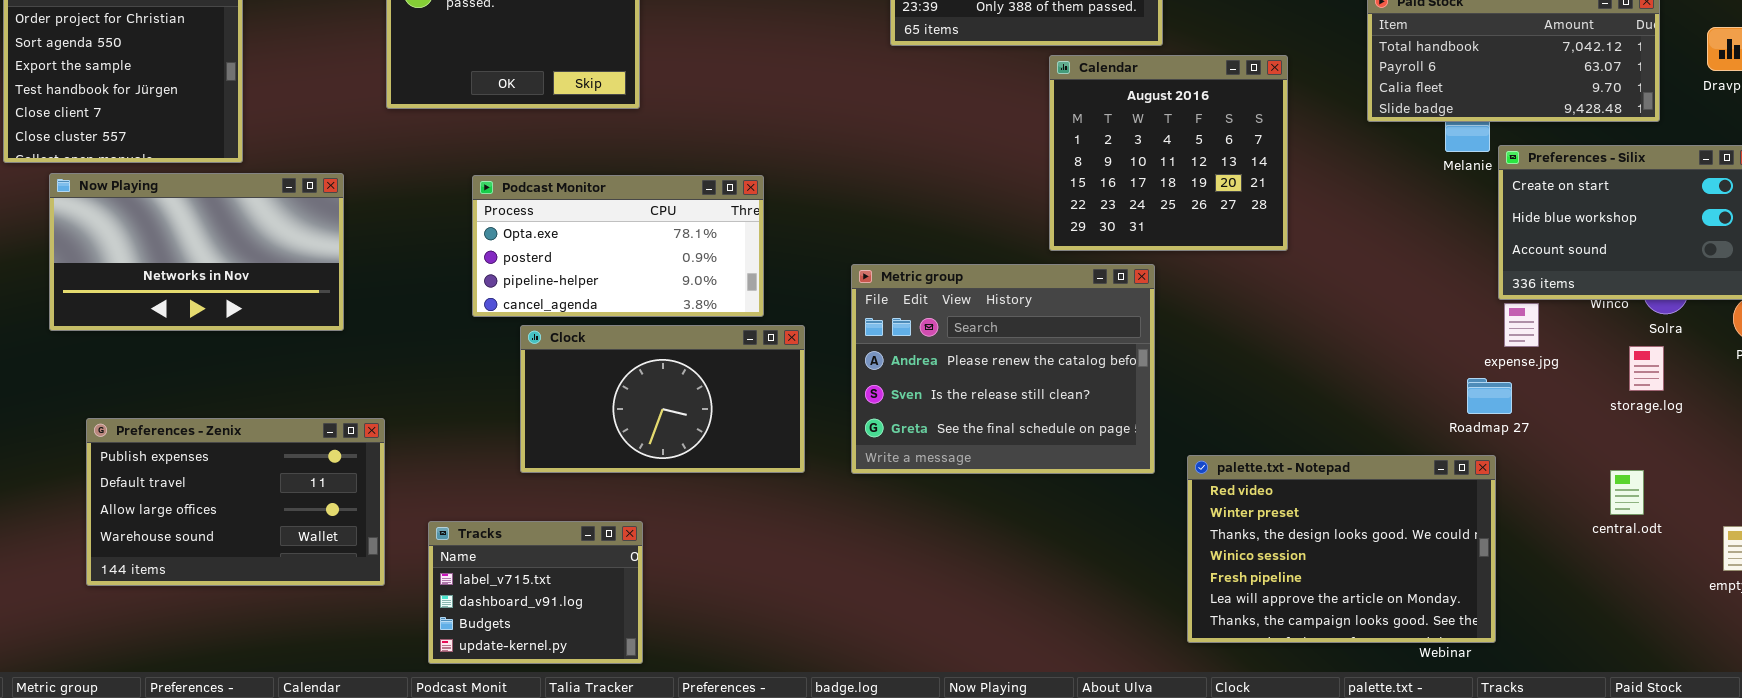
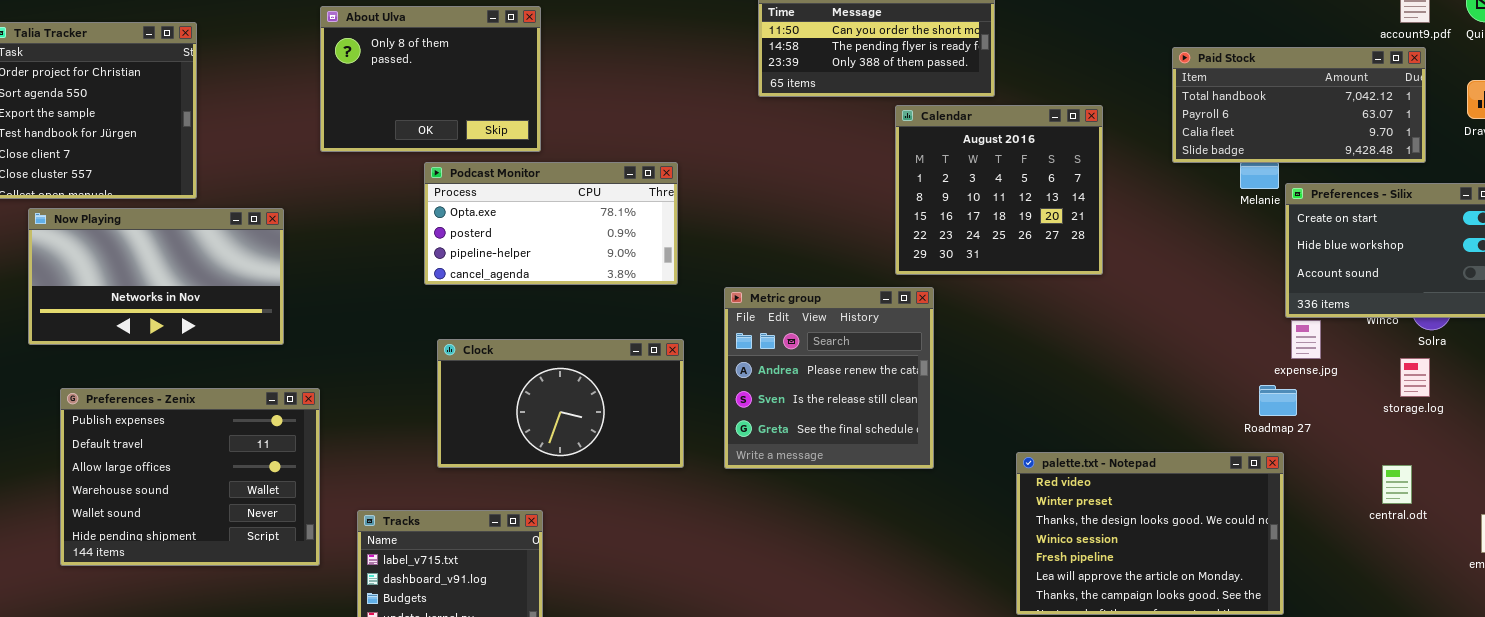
Podcast Monitor: [472,175,764,317] -> [424,162,678,285], moved
Metric group: [851,264,1155,474] -> [724,287,934,469], resized
Preferences - Zenix: [86,418,385,586] -> [60,388,320,566], resized

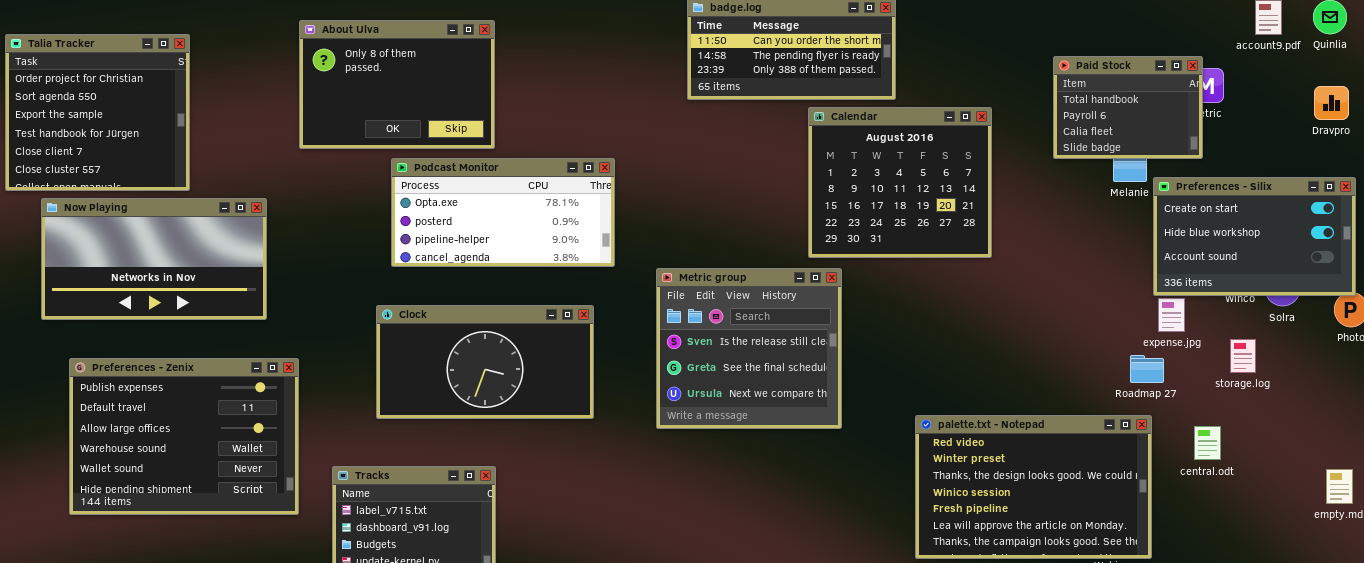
Paid Stock: [1172,47,1426,163] -> [1053,56,1203,159], resized
Metric group: [724,287,934,469] -> [656,268,842,429], scrolled down 1 row
Clock: [437,339,684,468] -> [376,305,594,419], moved
storage.log: [1400,358,1430,397] -> [1230,339,1256,373], moved
central.odt: [1382,465,1412,504] -> [1194,426,1221,460], moved

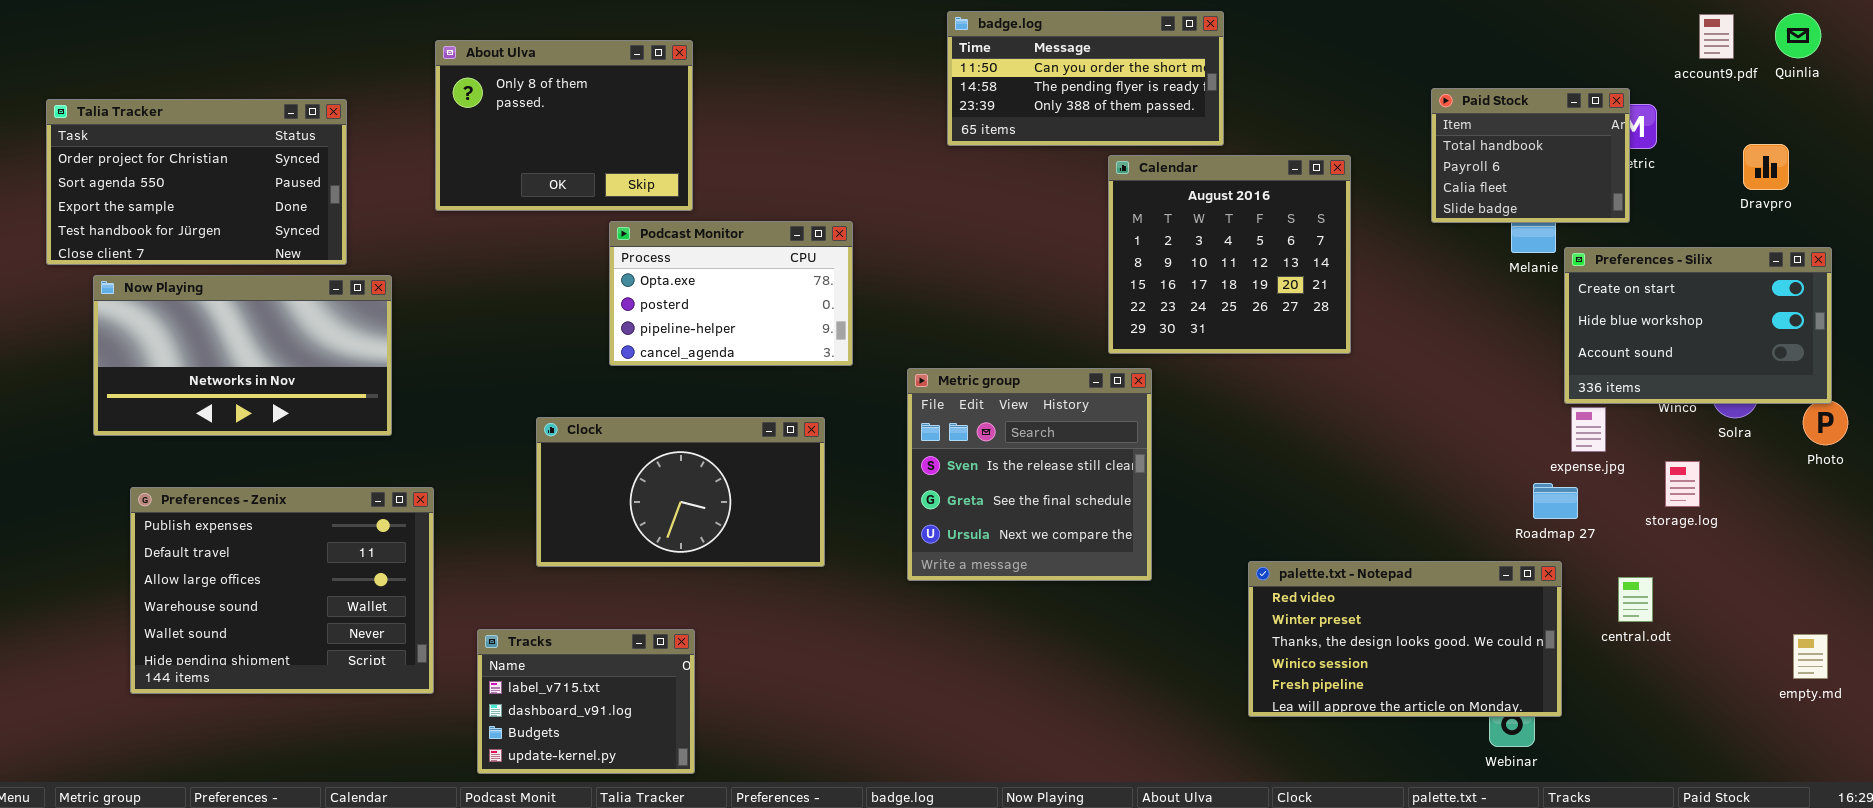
Talia Tracker: [5,34,190,191] -> [46,99,347,265], resized
Dravpro: [1314,86,1349,120] -> [1743,144,1789,190], moved
Podcast Monitor: [391,158,615,267] -> [609,221,853,366], resized
palette.txt - Notepad: [915,415,1152,559] -> [1248,561,1562,717], resized

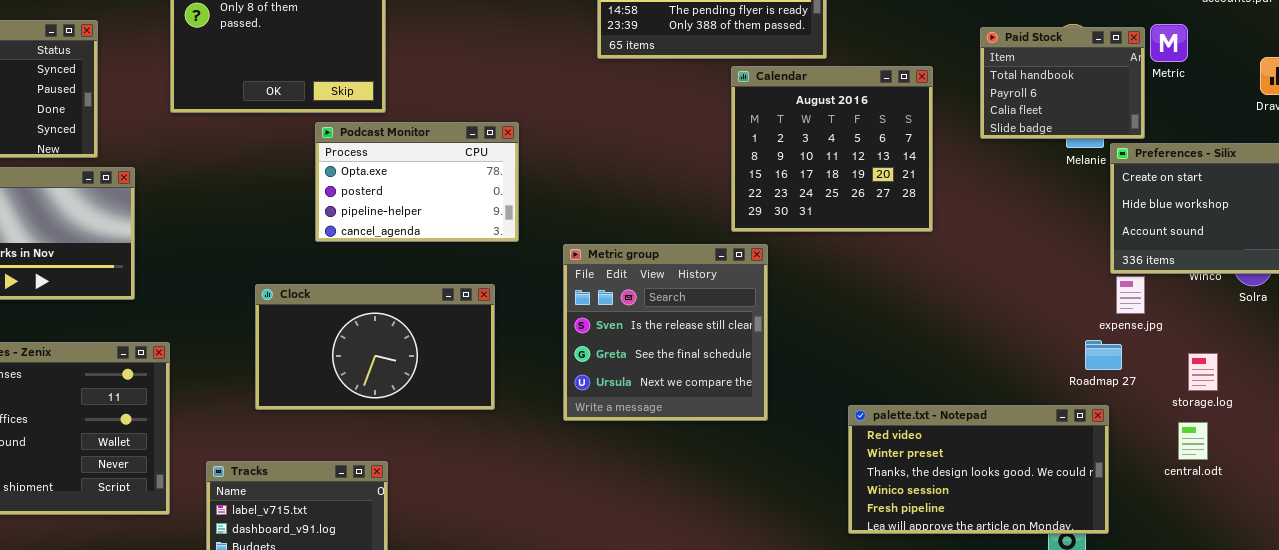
Paid Stock: [1431,88,1630,223] -> [980,27,1145,139], moved
storage.log: [1665,461,1700,507] -> [1188,353,1218,391], moved
central.odt: [1618,577,1653,622] -> [1178,422,1208,460], moved

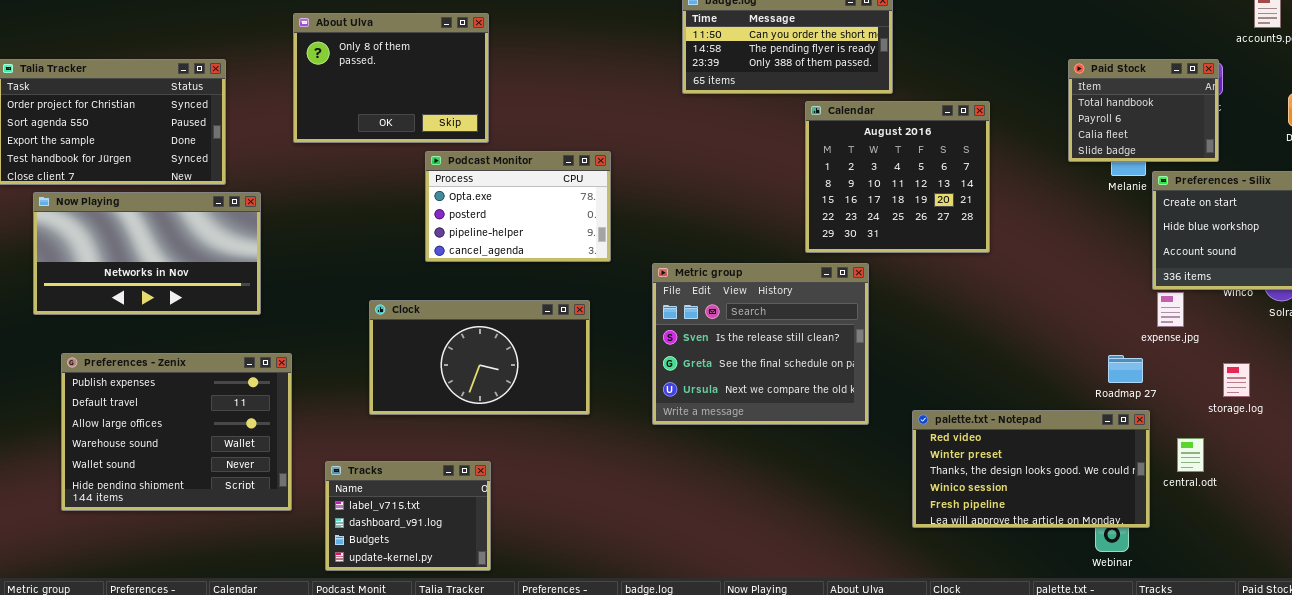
Paid Stock: [980,27,1145,139] -> [1068,59,1219,162], moved
Metric group: [563,244,768,421] -> [652,263,869,425], resized
Roadmap 27: [1085,340,1122,370] -> [1108,355,1143,383], moved
central.odt: [1178,422,1208,460] -> [1177,438,1204,472], moved

